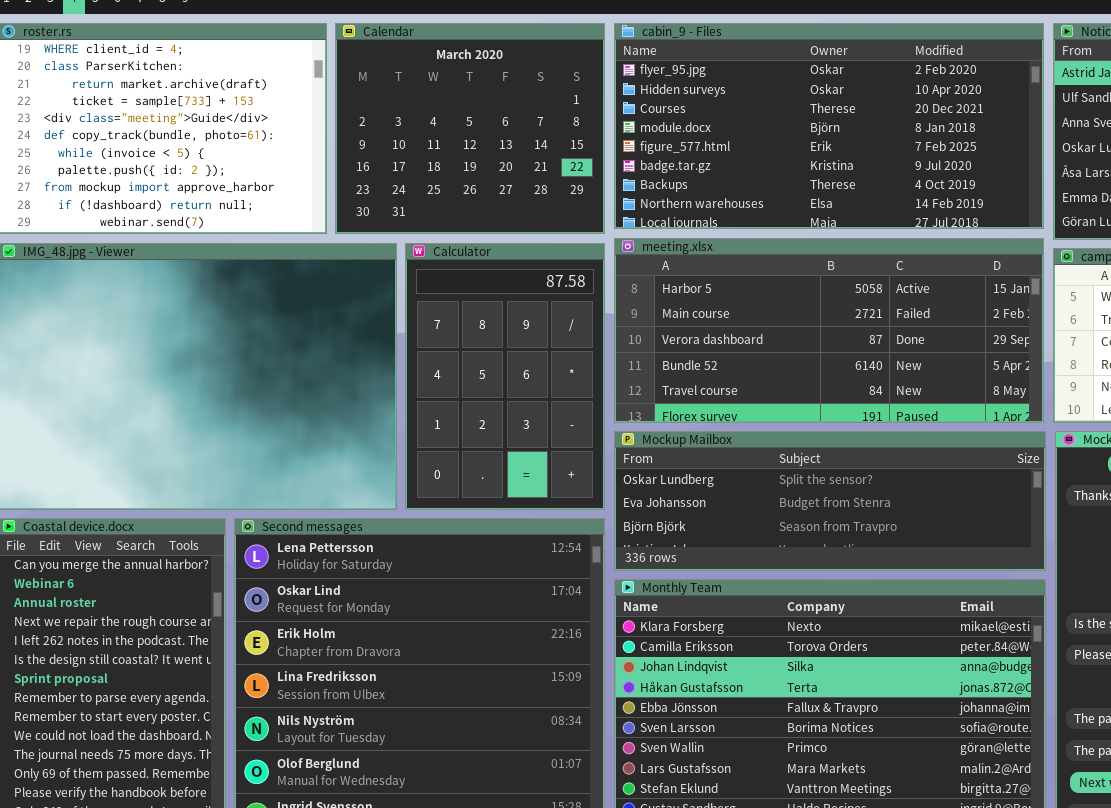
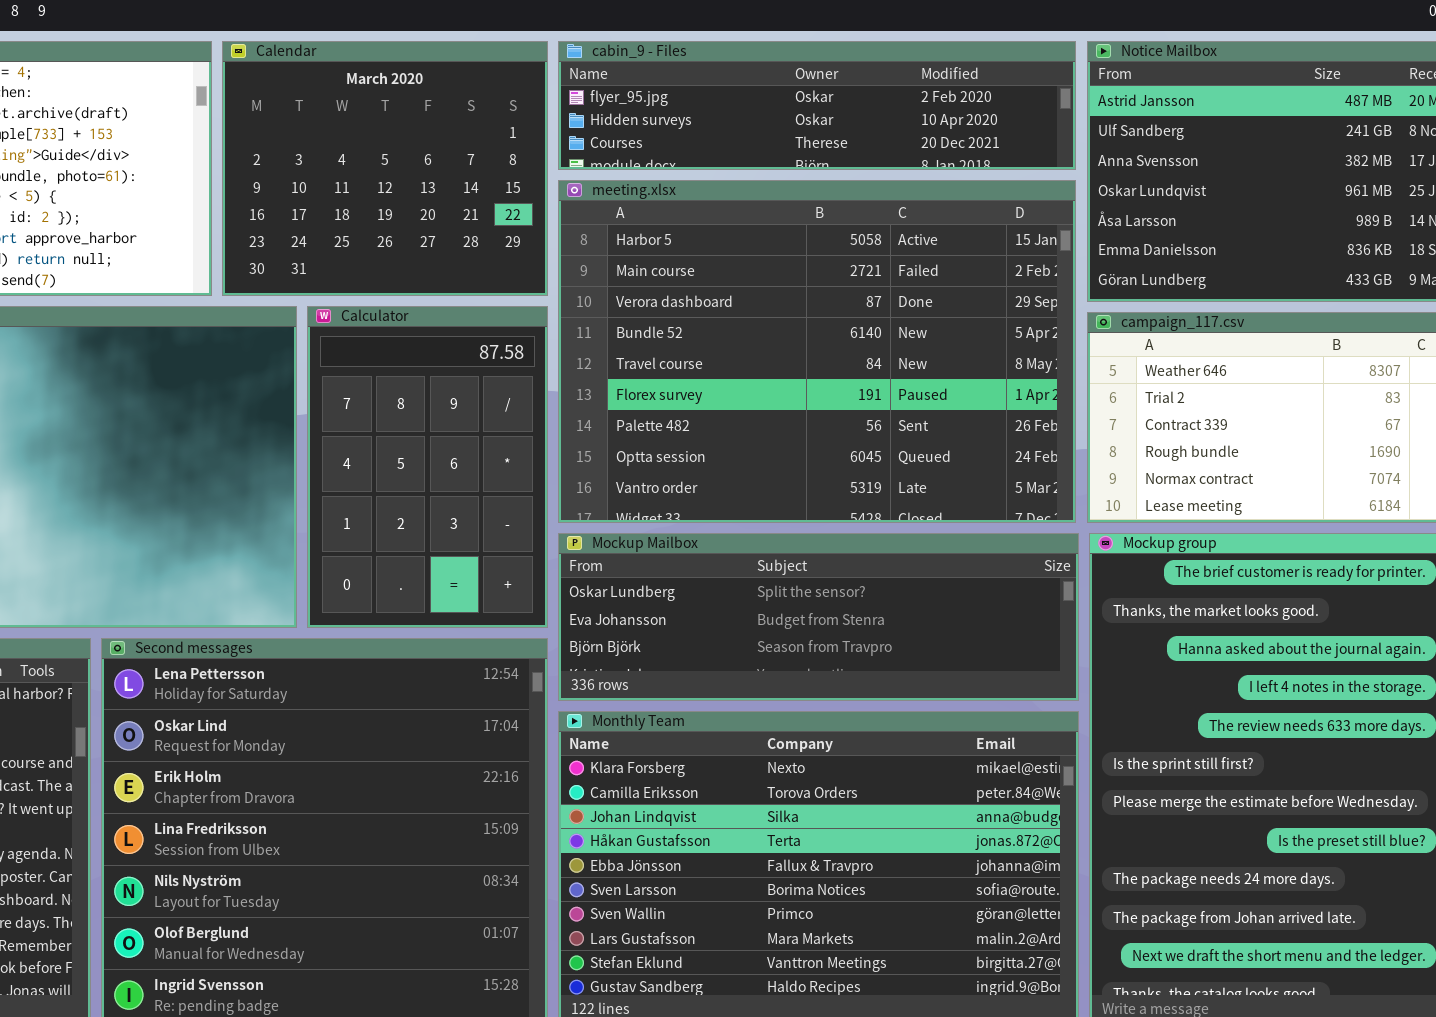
cabin_9 - Files: [614,23,1044,229] -> [558,41,1076,170], resized
meeting.xlsx: [614,238,1044,423] -> [558,180,1076,523], resized

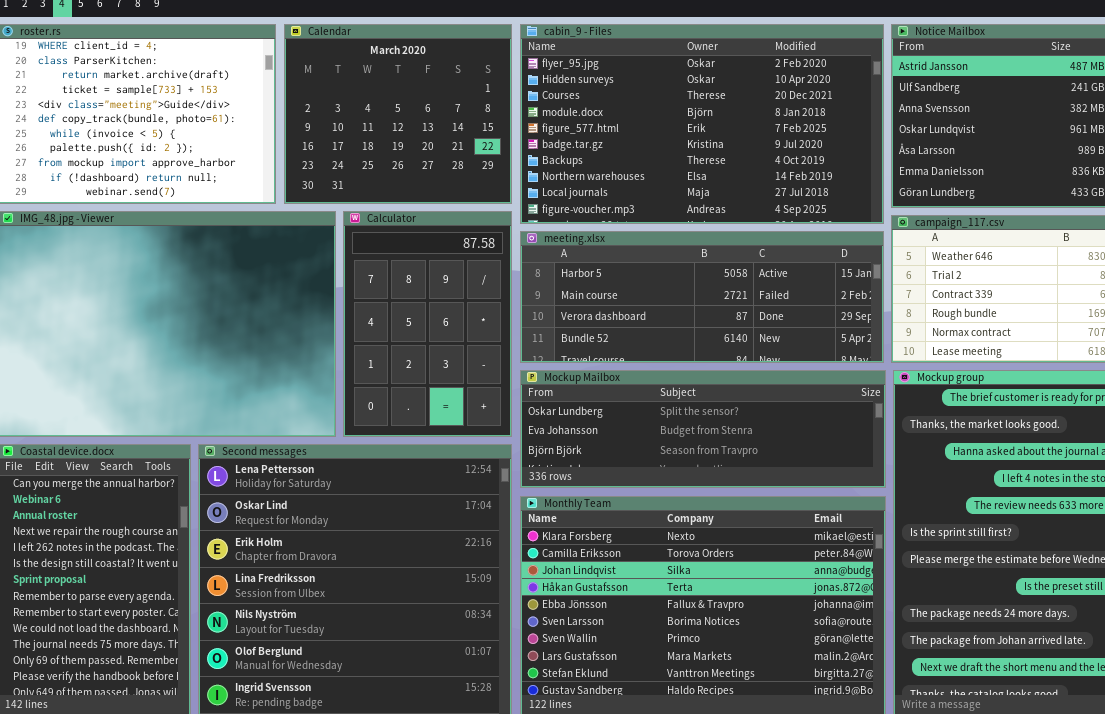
cabin_9 - Files: [558,41,1076,170] -> [520,24,884,224], resized
meeting.xlsx: [558,180,1076,523] -> [520,231,884,363], resized

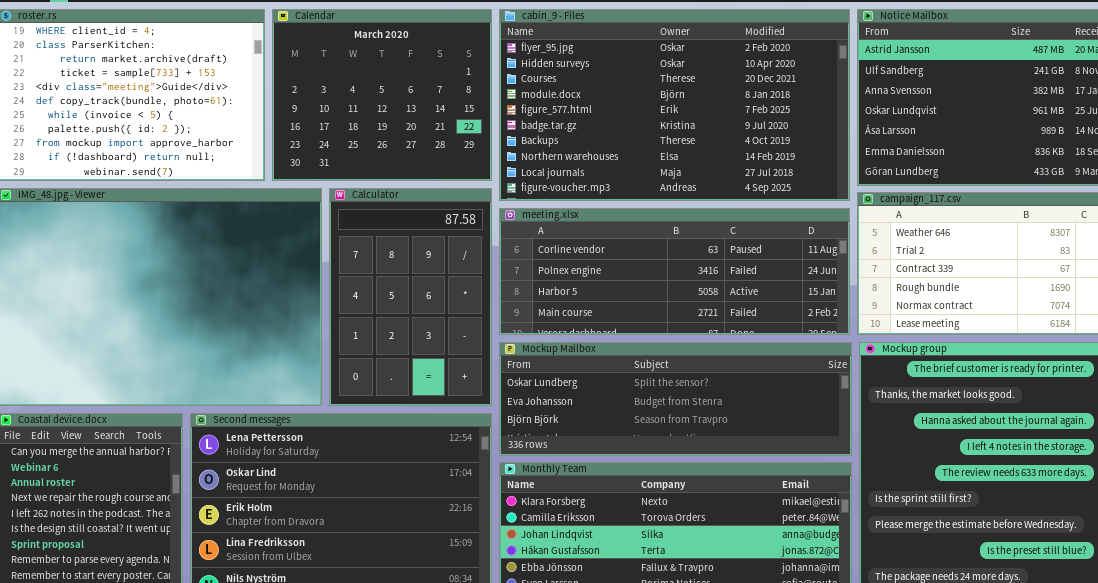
meeting.xlsx: [520,231,884,363] -> [499,208,850,335], scrolled up 2 rows

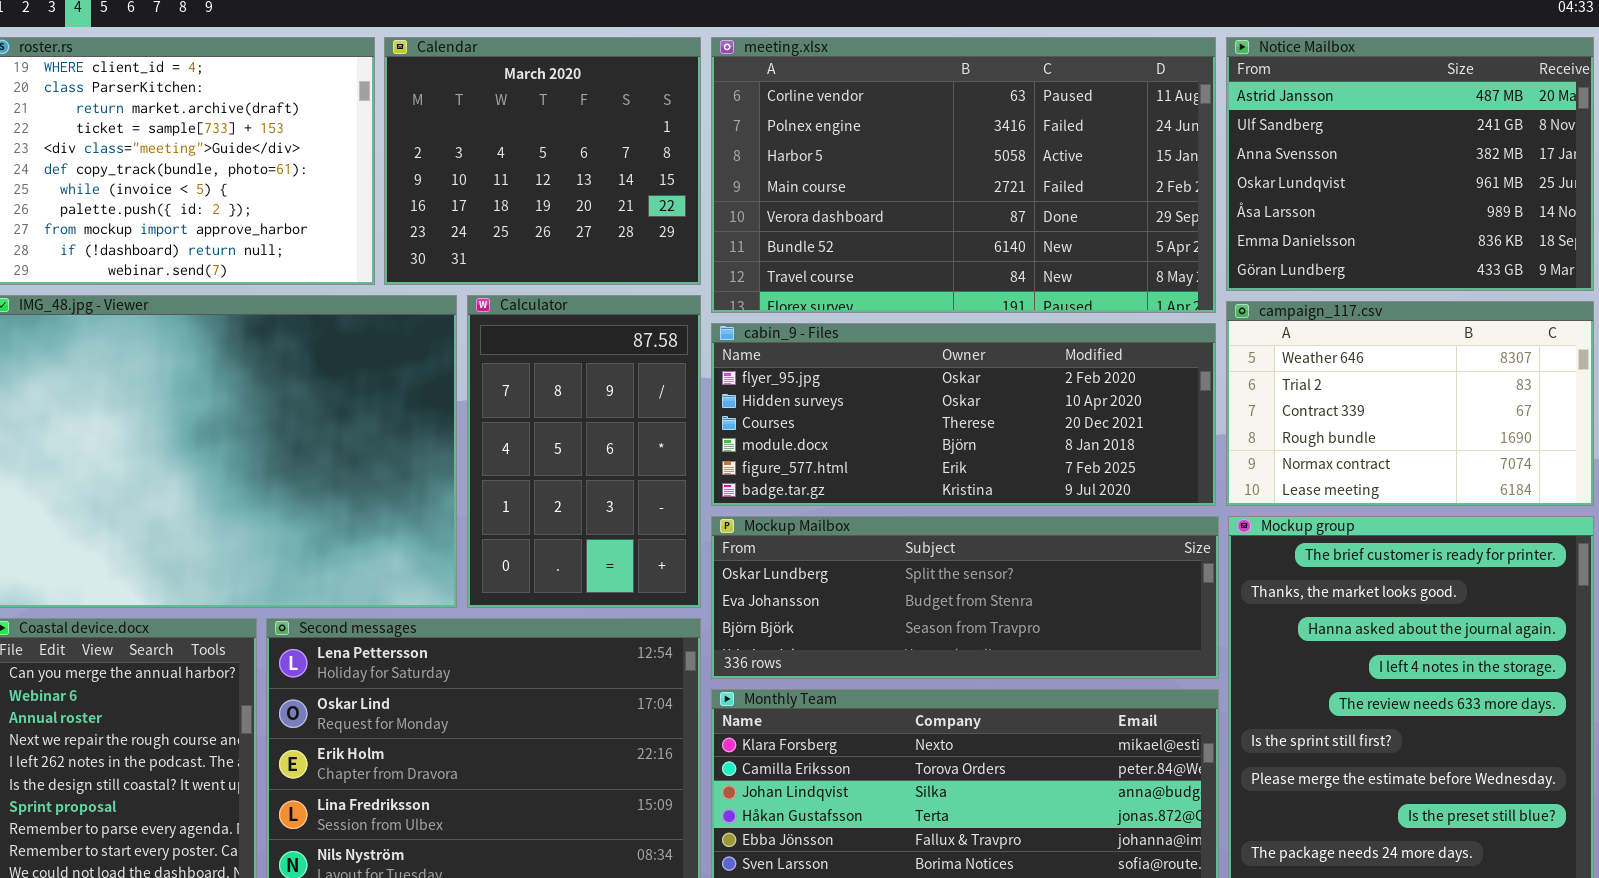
cabin_9 - Files: [499,9,850,201] -> [711,323,1216,506], moved, resized
meeting.xlsx: [499,208,850,335] -> [711,37,1216,313], moved, resized

